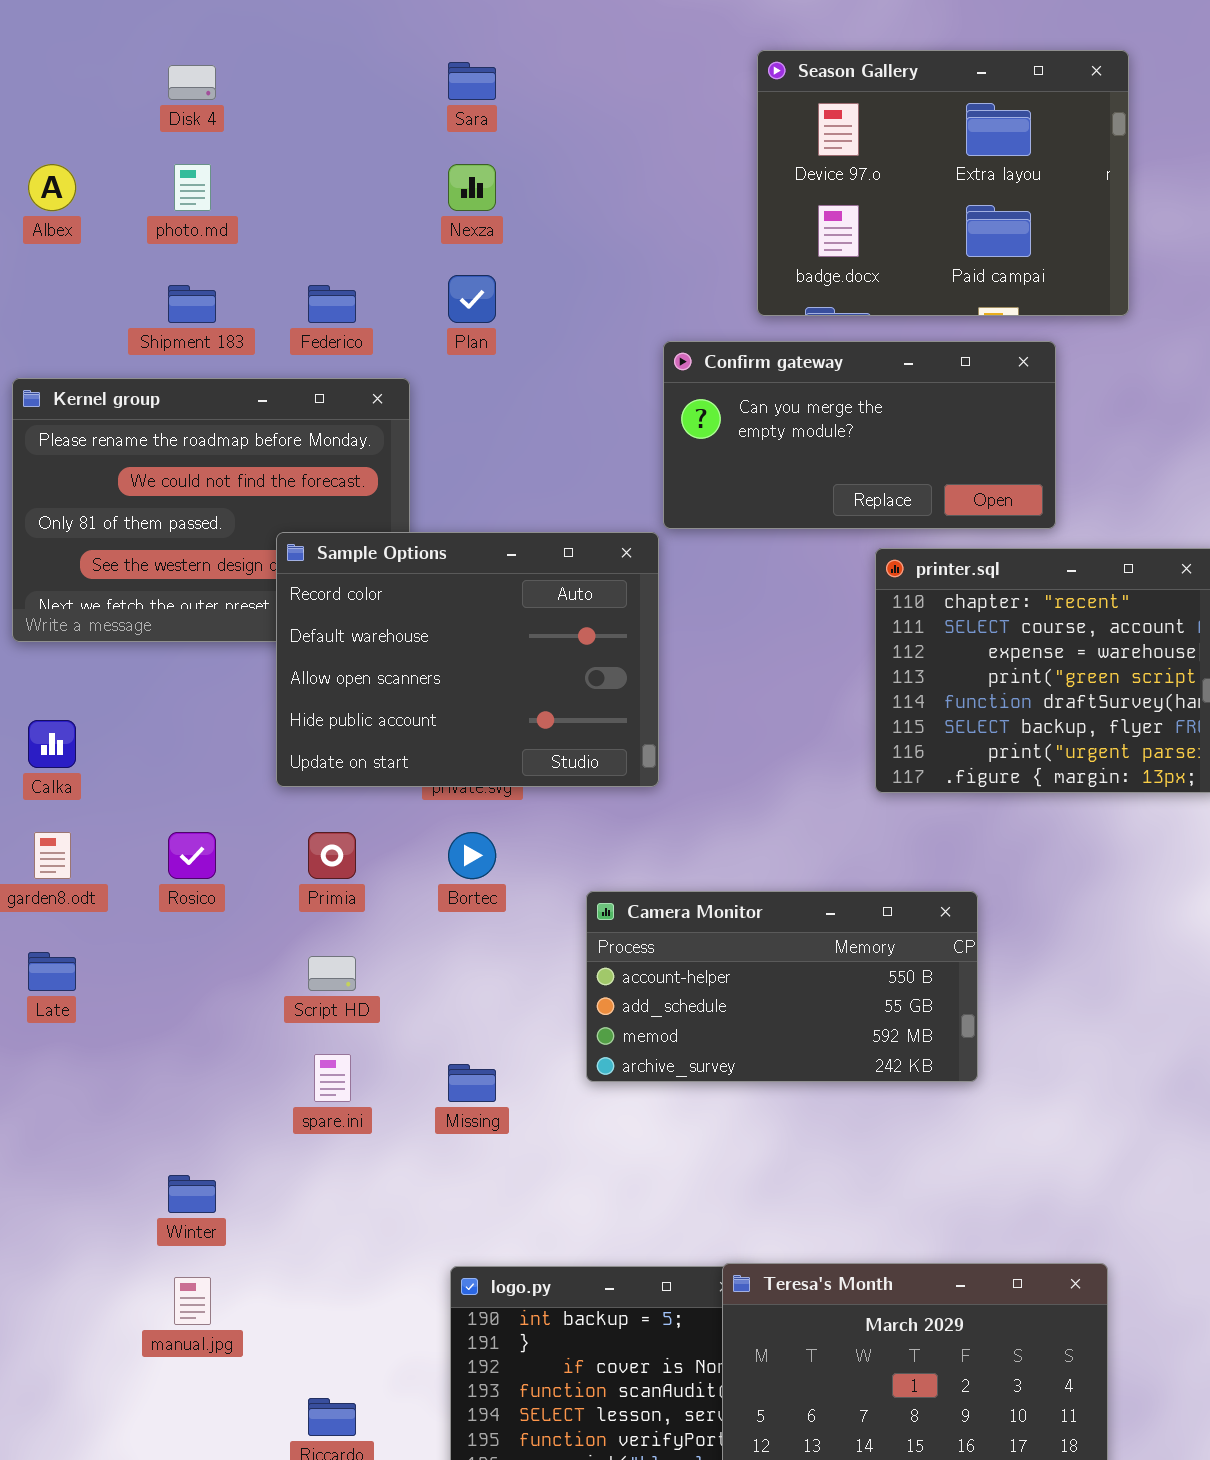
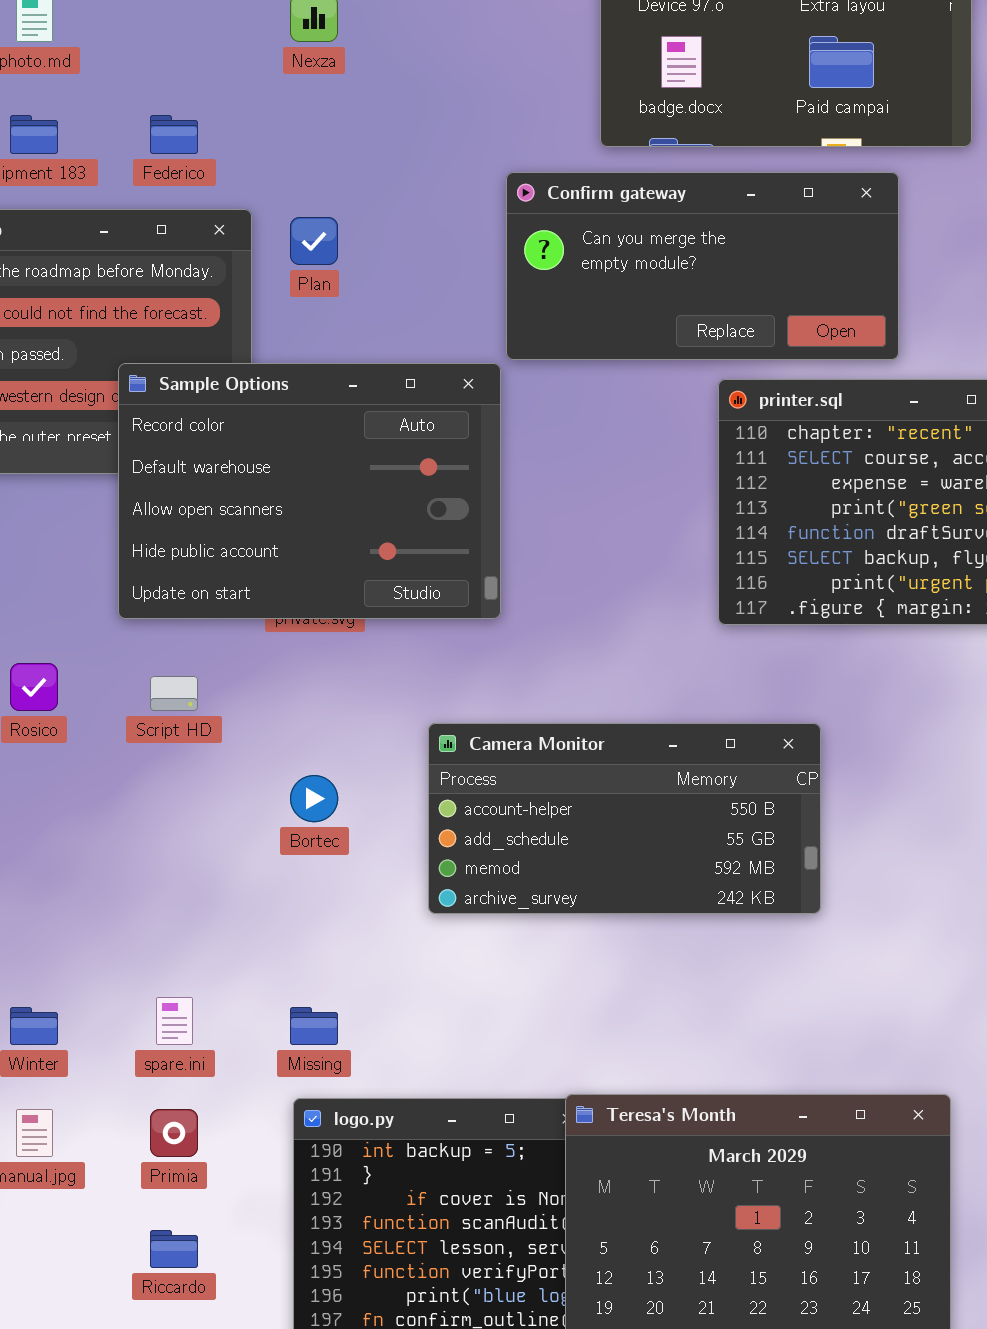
Plan: [448,275,496,323] -> [290,217,338,265], moved
Primia: [308,832,356,879] -> [150,1109,198,1157], moved
Bortec: [448,832,496,879] -> [290,775,338,822], moved
Script HD: [308,956,356,991] -> [150,676,198,711], moved
spare.ini: [314,1054,351,1102] -> [156,997,193,1045], moved
Missing: [448,1064,496,1102] -> [290,1007,338,1045], moved

